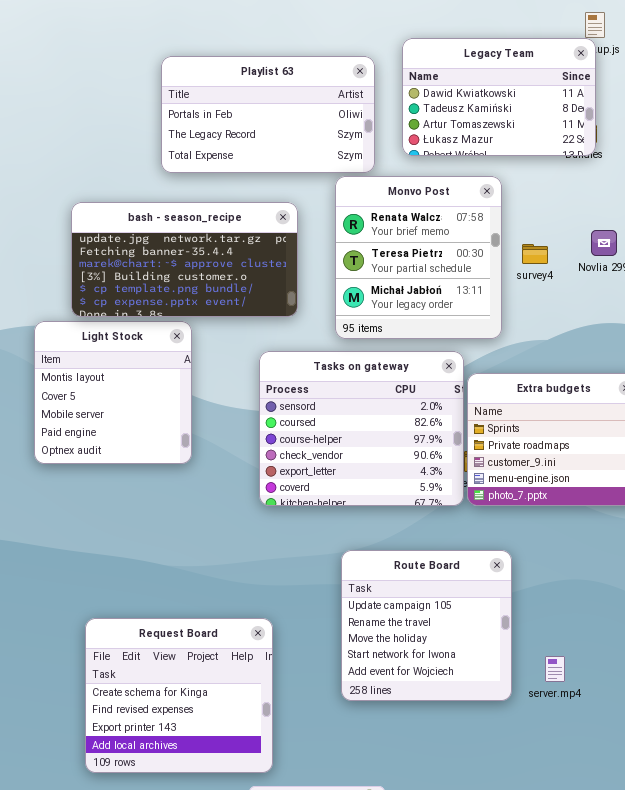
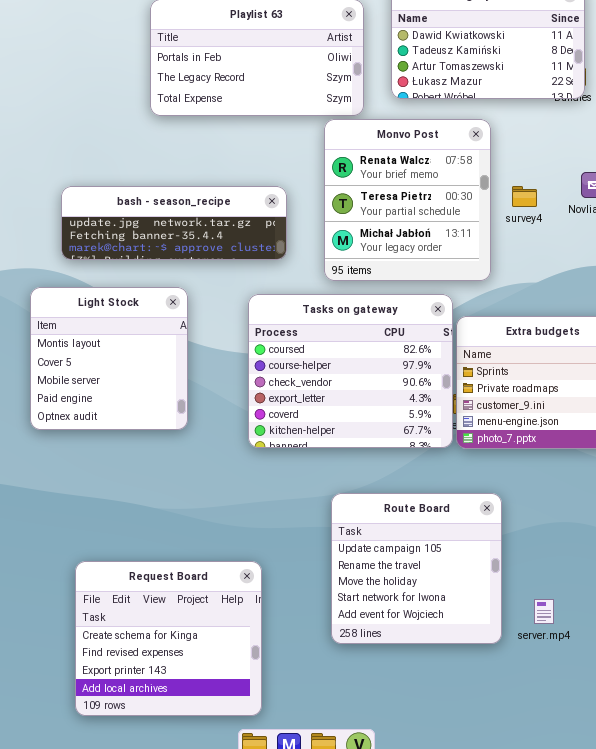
bash - season_recipe: [71,202,298,317] -> [61,186,287,260], resized
Light Stock: [34,321,192,464] -> [30,287,188,430], moved
Tasks on gateway: [259,351,464,506] -> [248,294,453,448], scrolled down 1 row

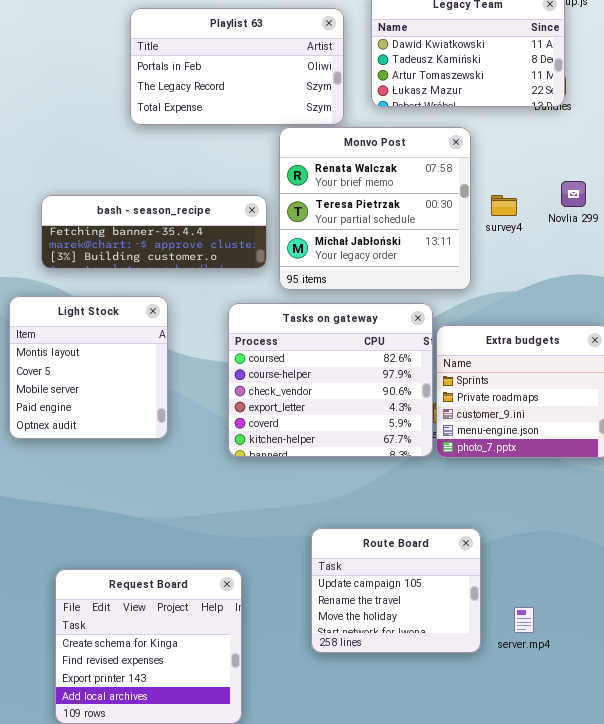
Monvo Post: [324,119,491,281] -> [279,127,471,290], resized
bash - season_recipe: [61,186,287,260] -> [41,195,267,269], scrolled down 1 row
Route Board: [331,493,502,644] -> [311,528,481,653], resized

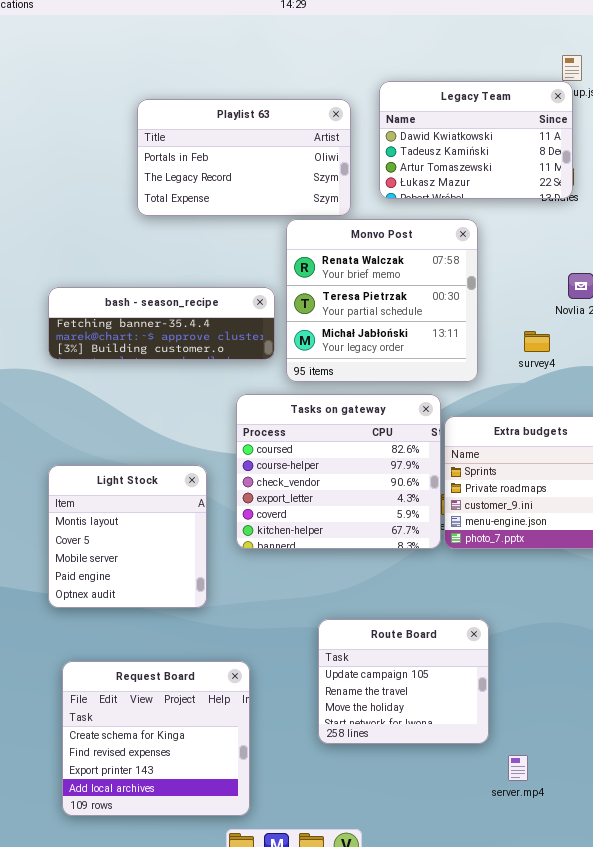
survey4: [491,195,517,216] -> [524,331,550,352], moved
Light Stock: [9,296,168,439] -> [48,465,207,608], moved
server.mp4: [514,607,534,633] -> [508,755,528,781], moved

